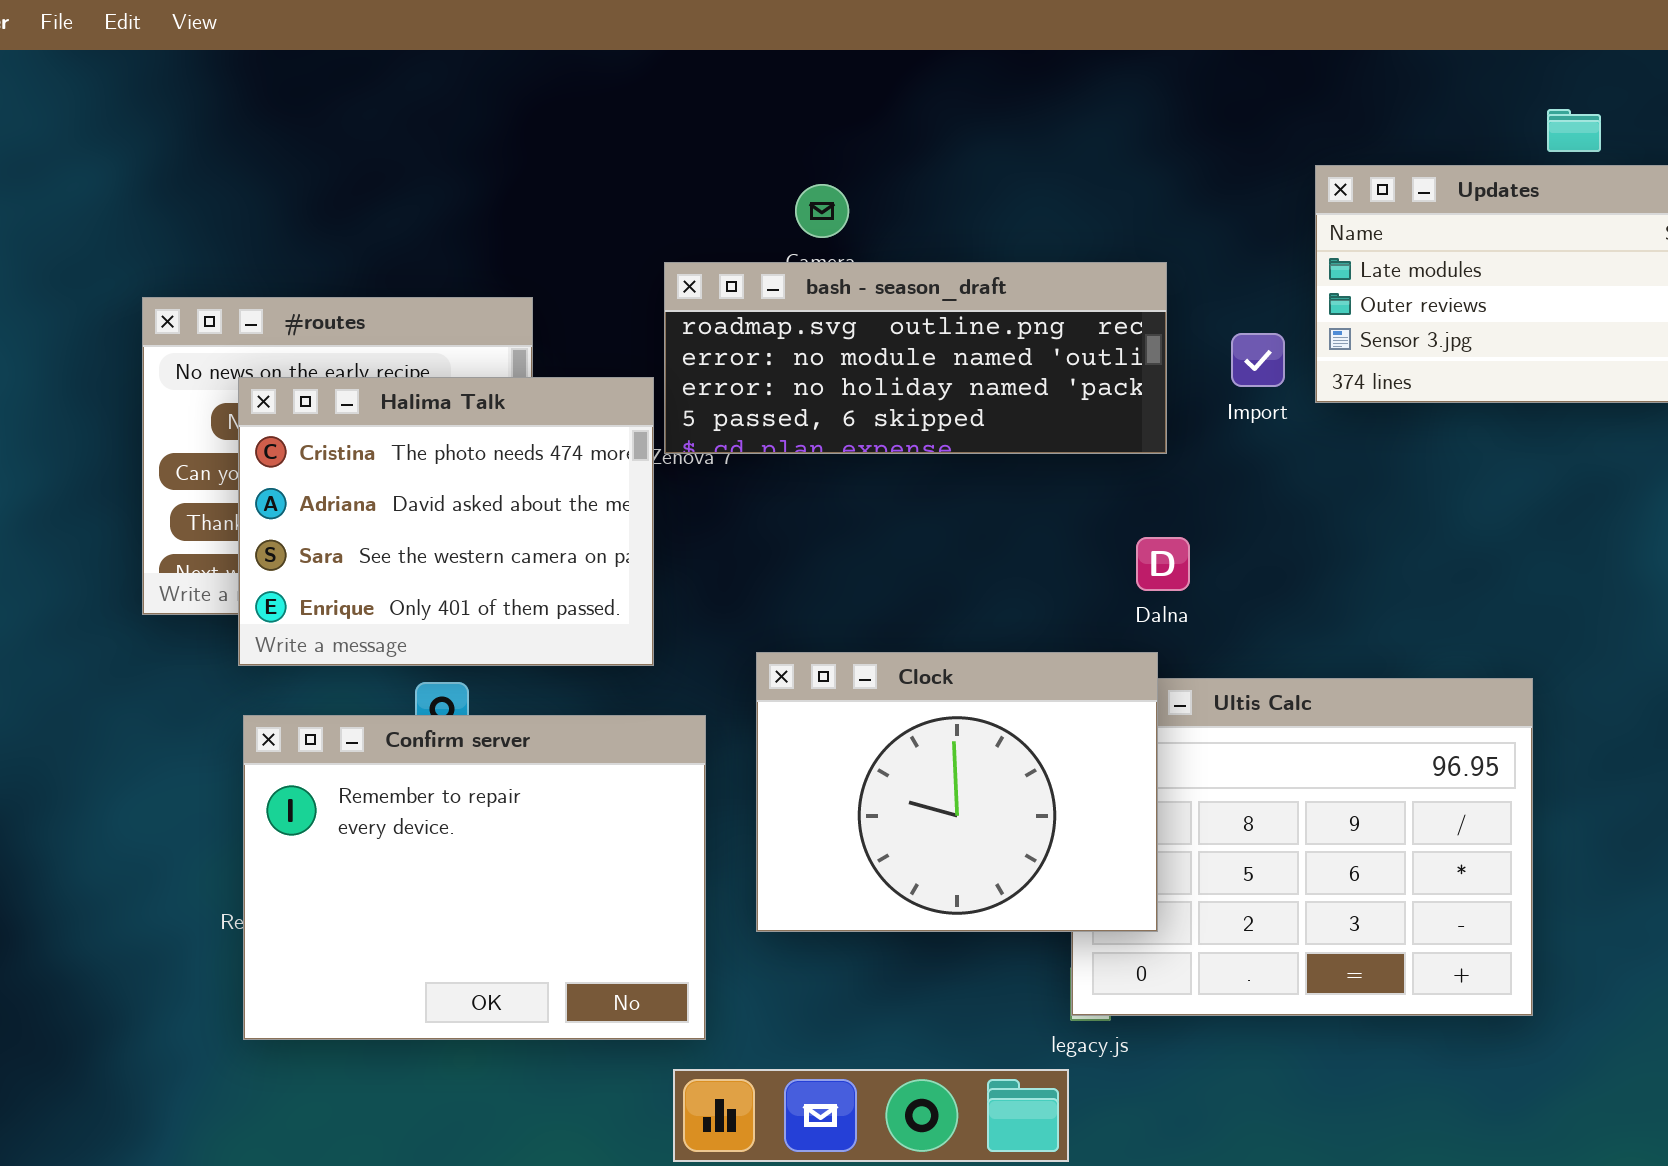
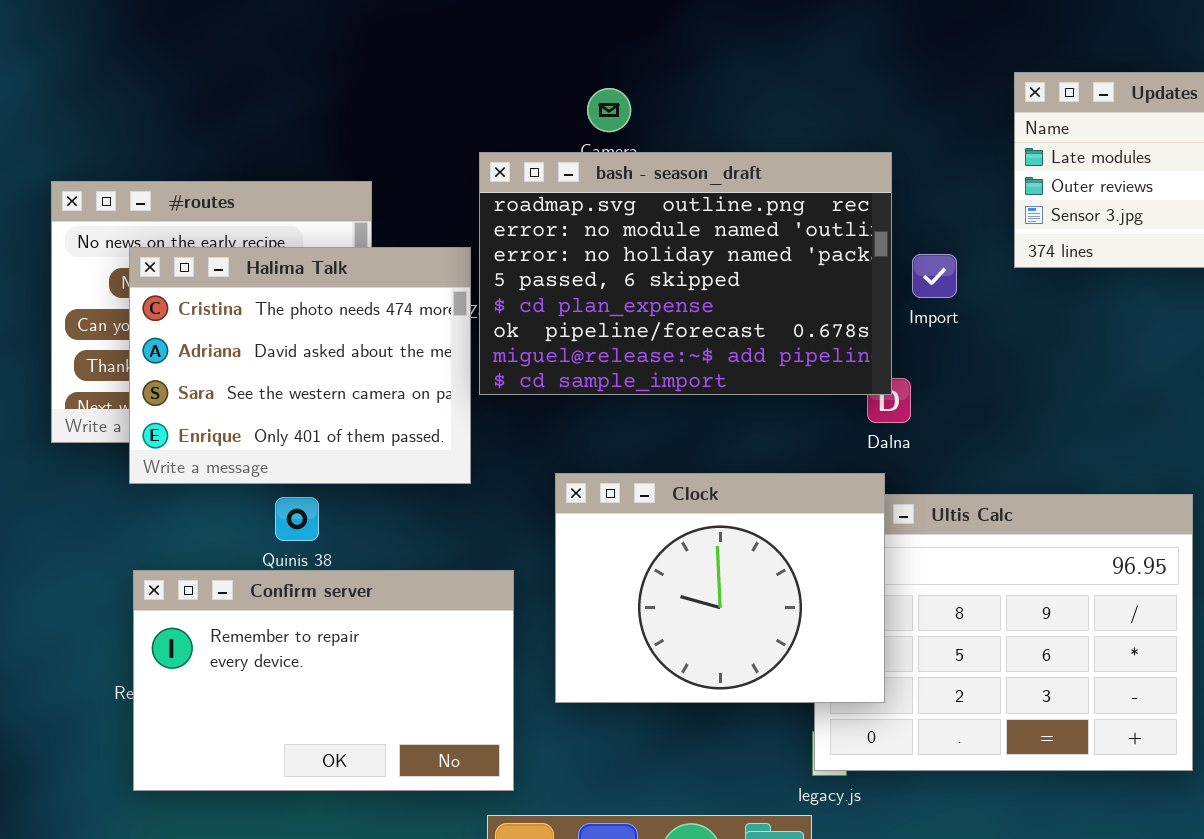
bash - season_draft: [664,262,1167,454] -> [479,152,892,395], resized
Import: [1231,333,1285,387] -> [912,254,957,298], moved
Confirm server: [243,715,706,1040] -> [133,570,514,791], resized

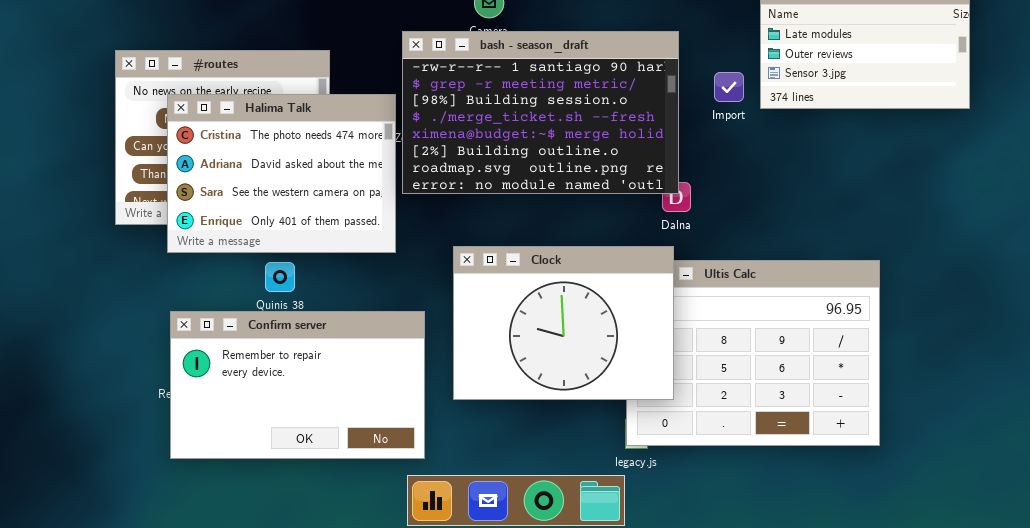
bash - season_draft: [479,152,892,395] -> [402,31,679,194], scrolled up 6 rows
Import: [912,254,957,298] -> [714,72,744,102], moved

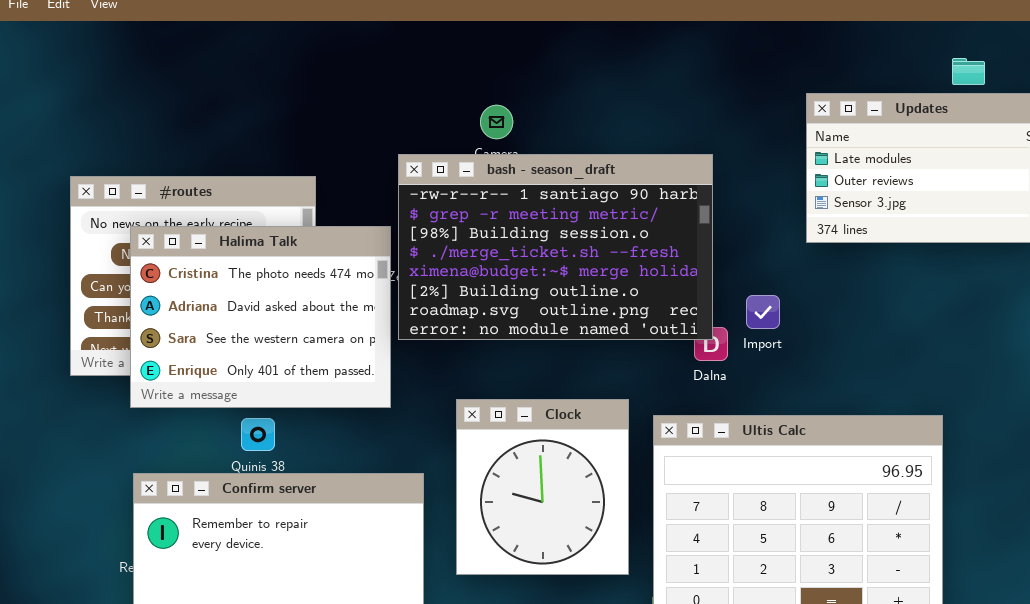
Import: [714,72,744,102] -> [746,295,780,329], moved
Clock: [453,246,674,400] -> [456,399,629,575], resized

